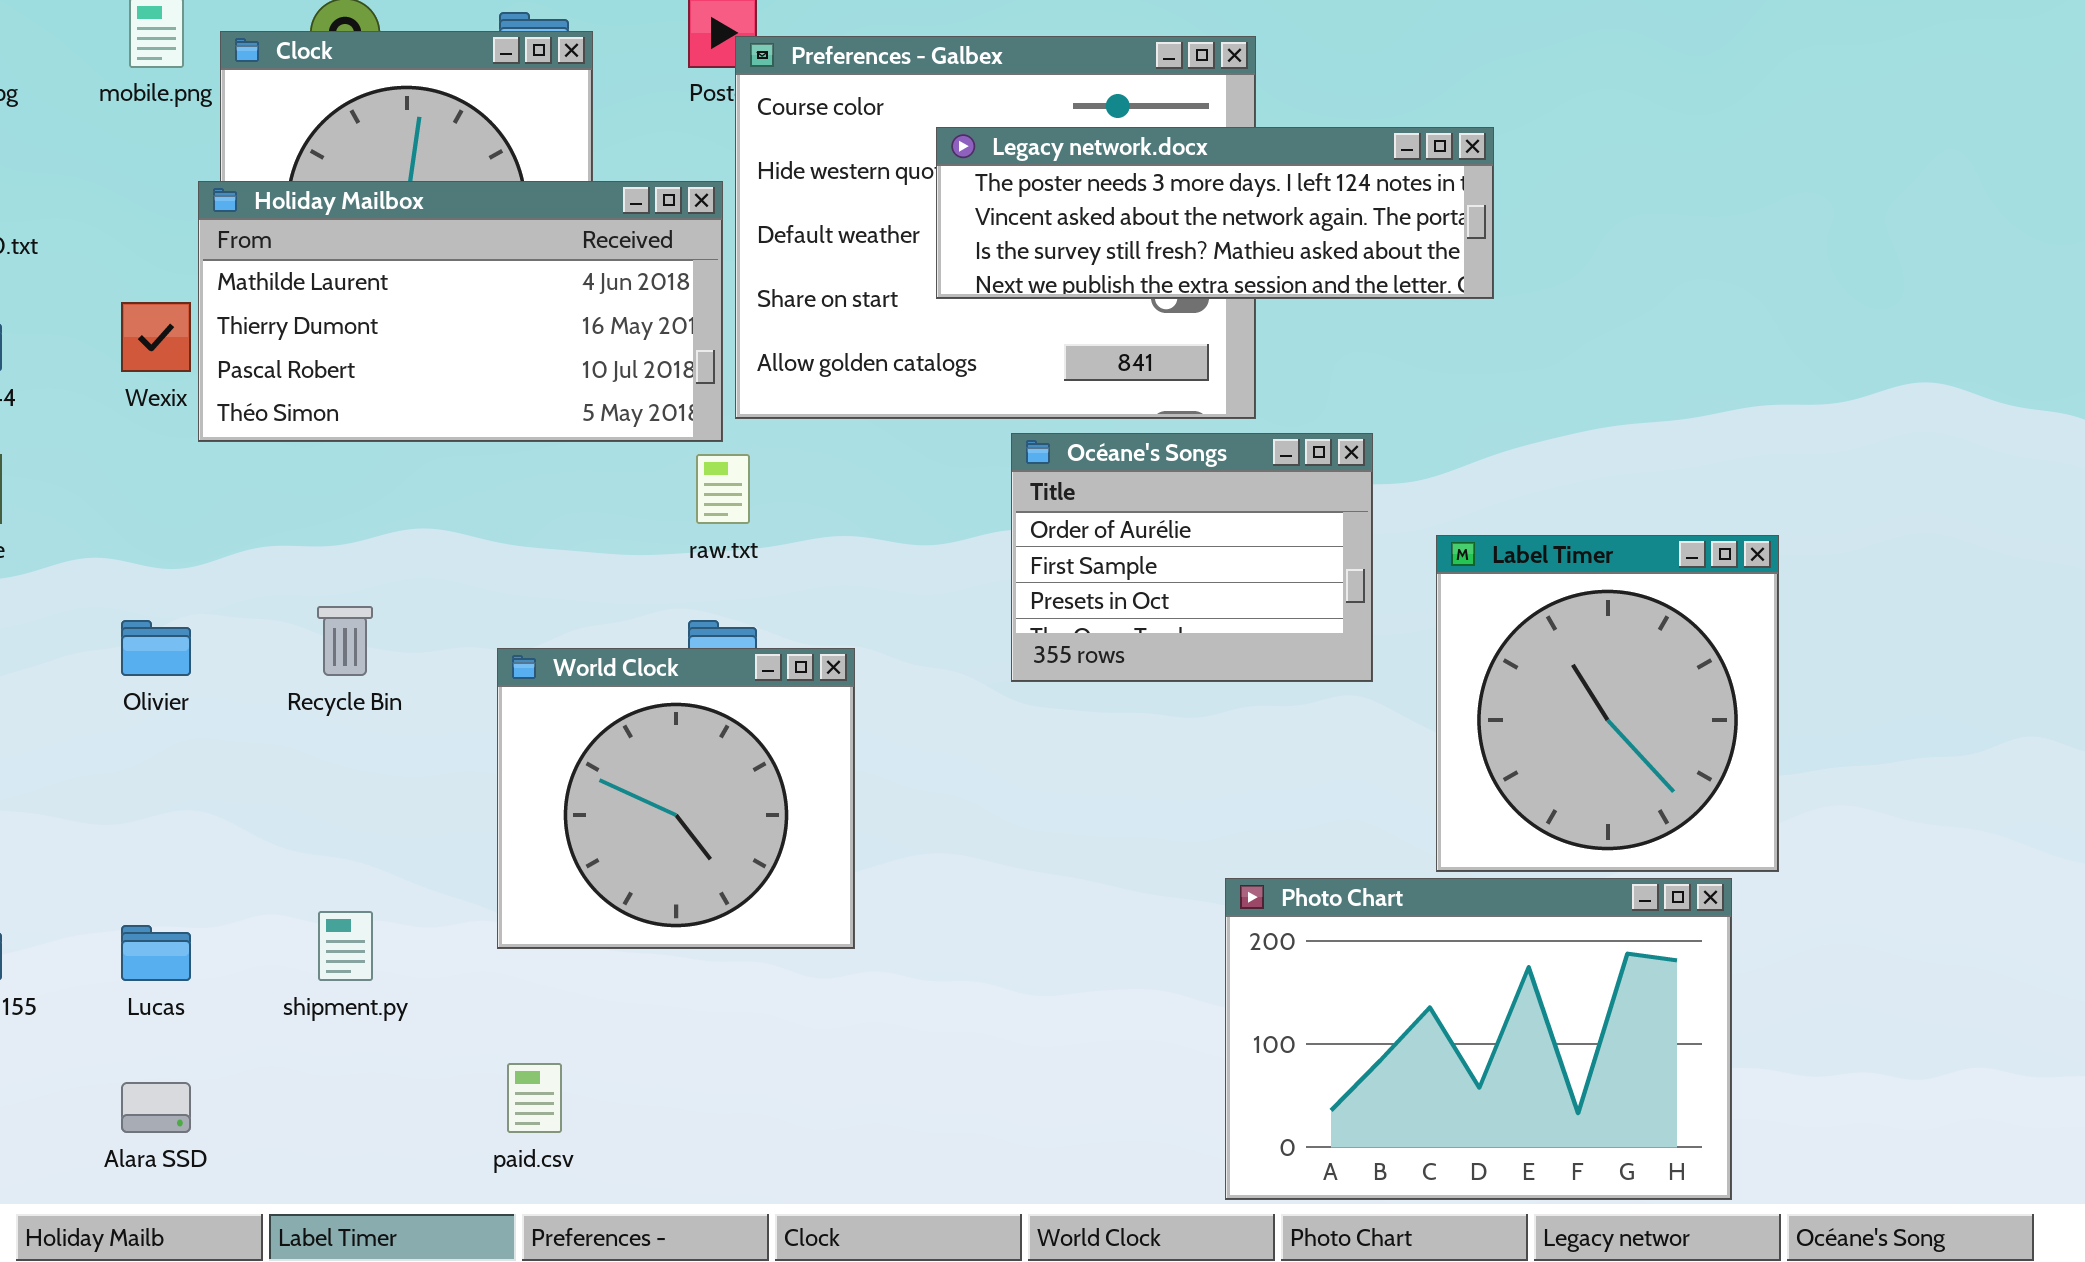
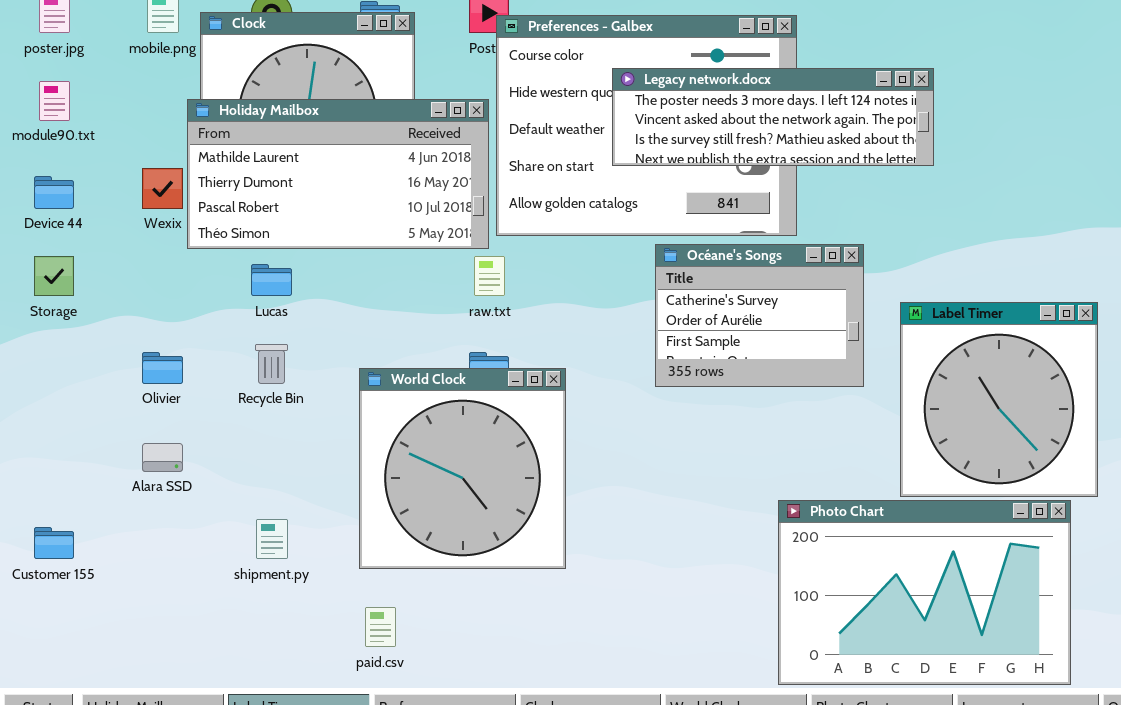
Océane's Songs: [1011,433,1373,682] -> [655,244,864,387], scrolled up 1 row
World Clock: [497,648,855,949] -> [359,368,566,569], resized
Lucas: [121,925,191,981] -> [251,264,292,296], moved
Alara SSD: [121,1082,191,1133] -> [142,443,183,472], moved

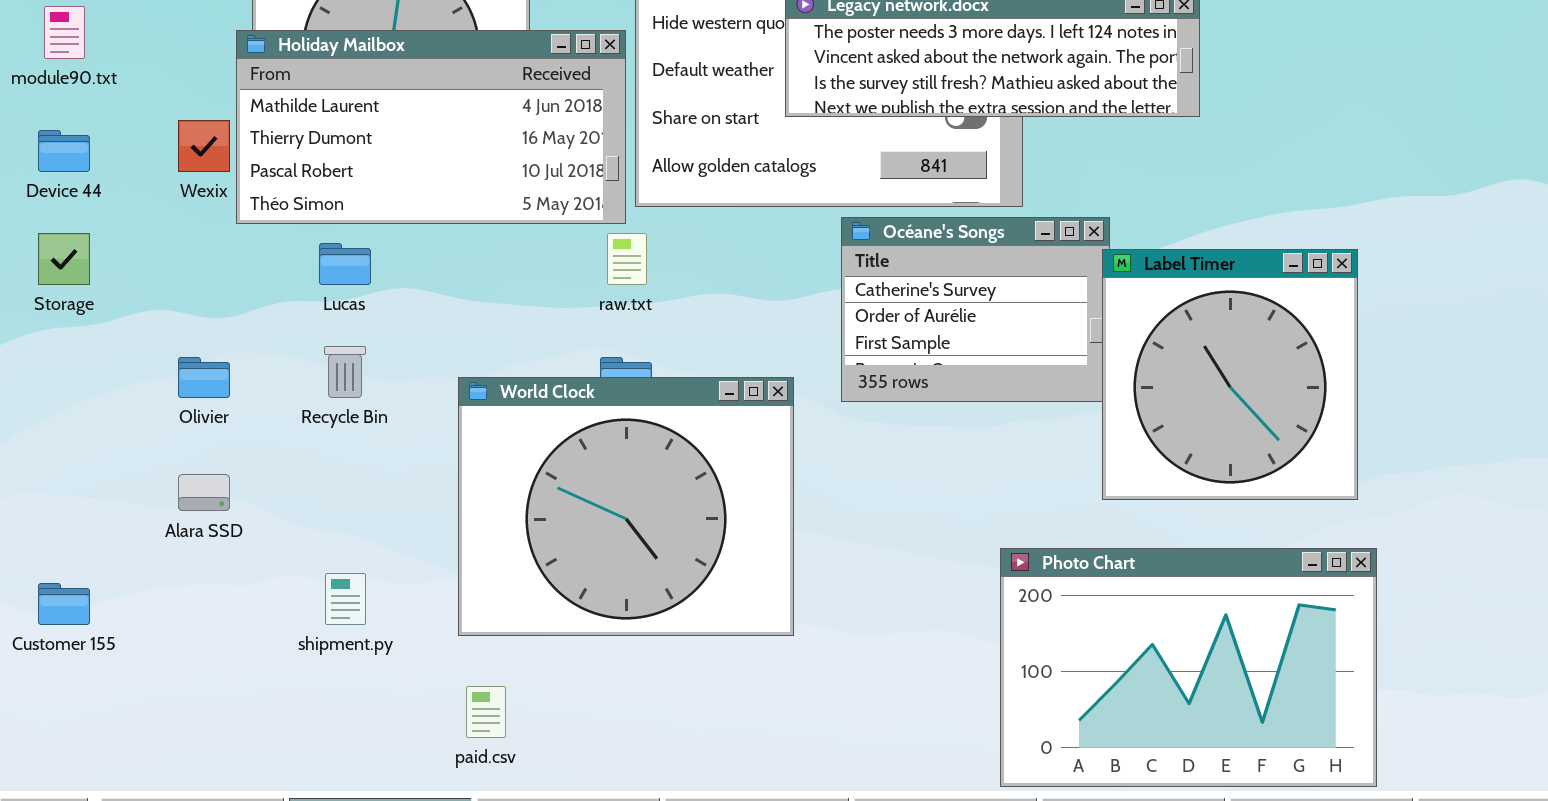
Label Timer: [900,302,1098,497] -> [1102,249,1358,500], moved
World Clock: [359,368,566,569] -> [458,377,794,636], resized

